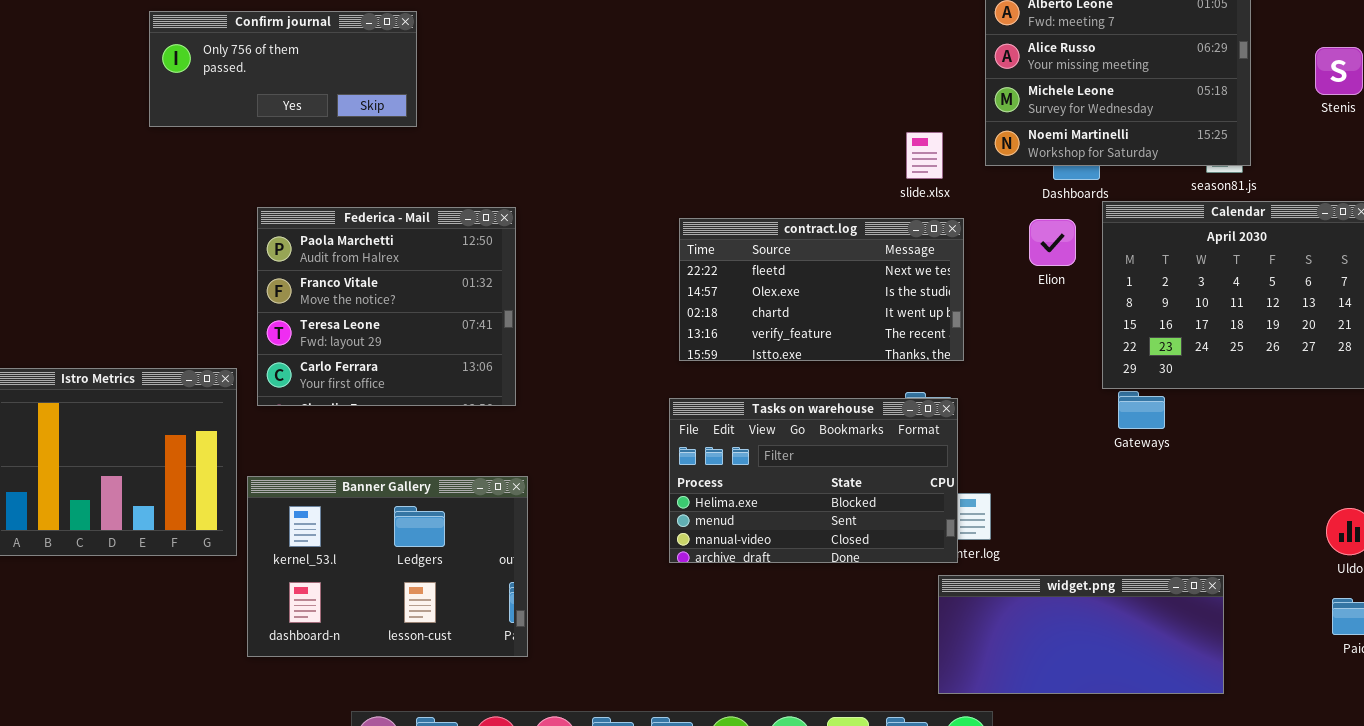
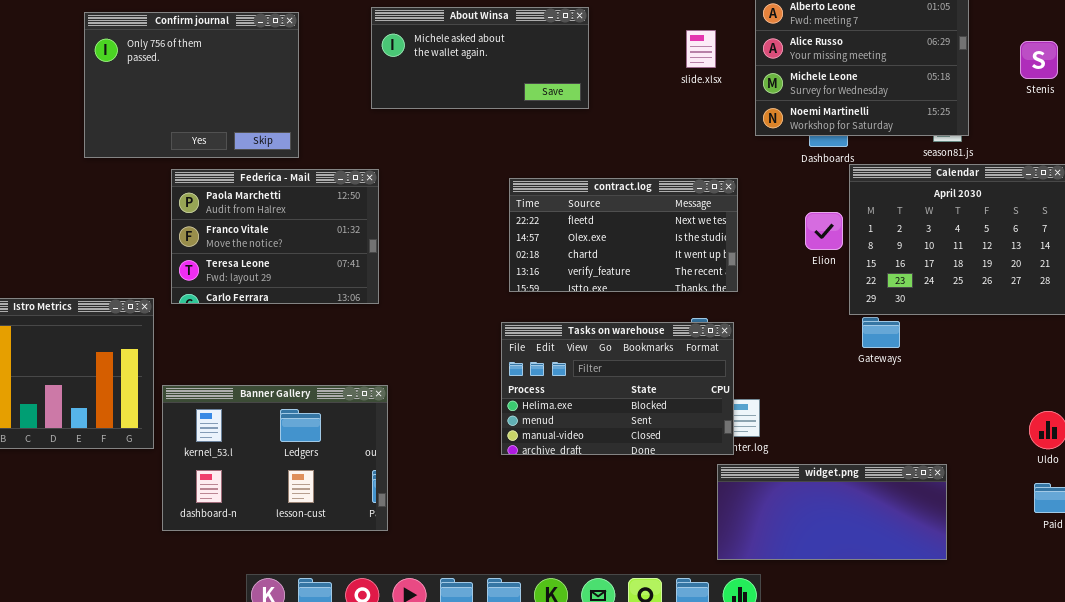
About Winsa: none -> [371,7,589,109], opened
Confirm journal: [149,11,417,127] -> [84,12,299,158], resized
slide.xlsx: [906,132,943,179] -> [686,30,716,68], moved
Federica - Mail: [257,207,516,406] -> [171,169,379,304], resized
Elion: [1029,219,1076,266] -> [805,212,843,250], moved

